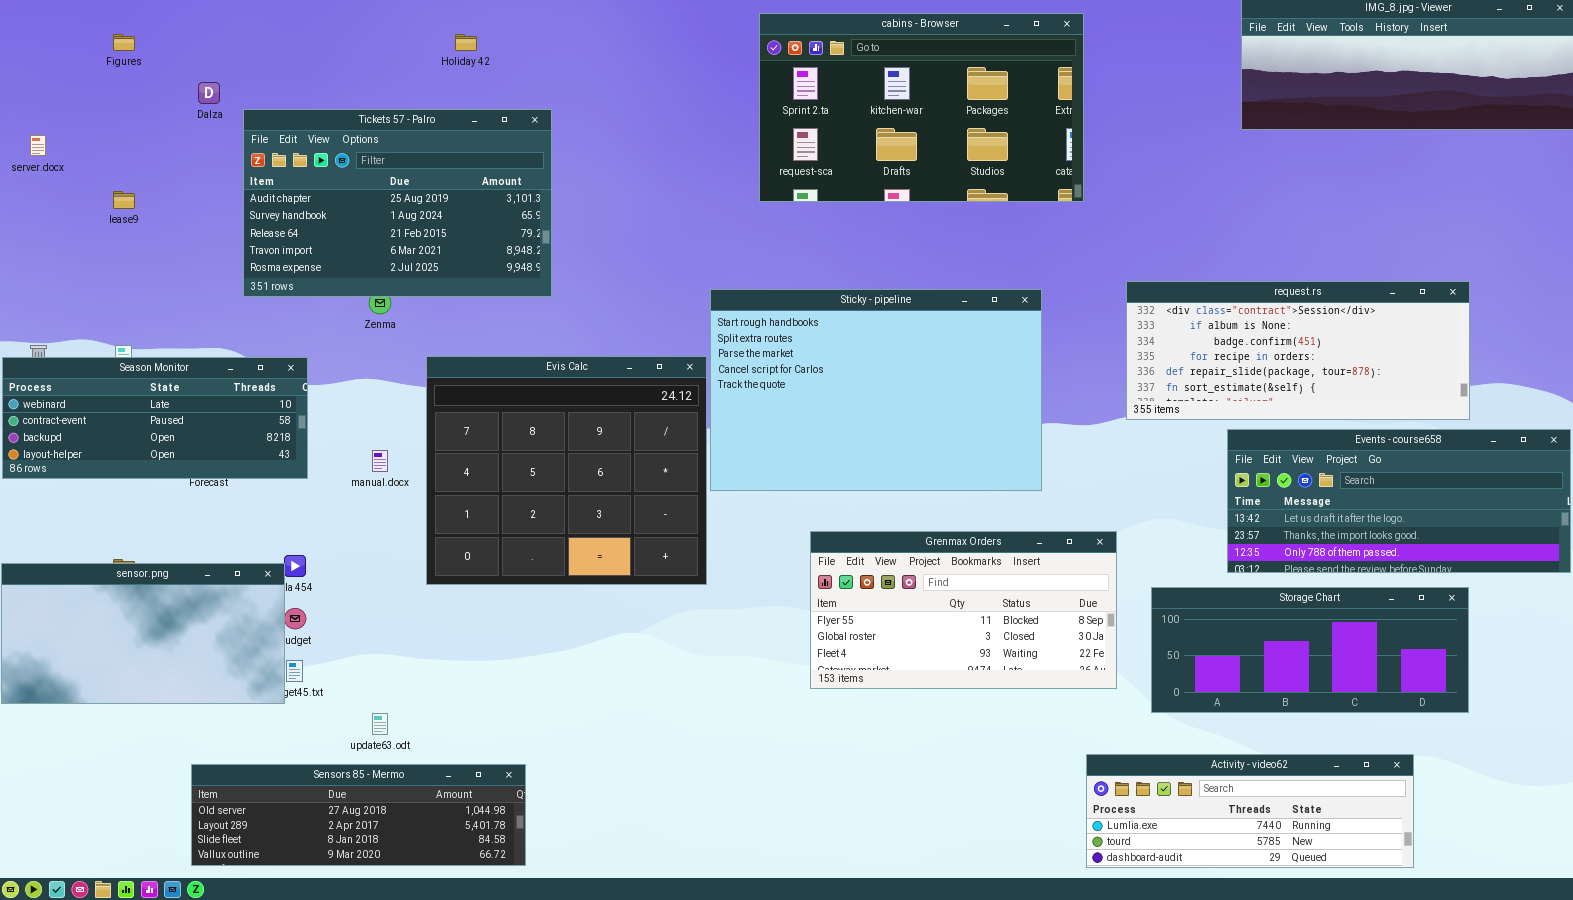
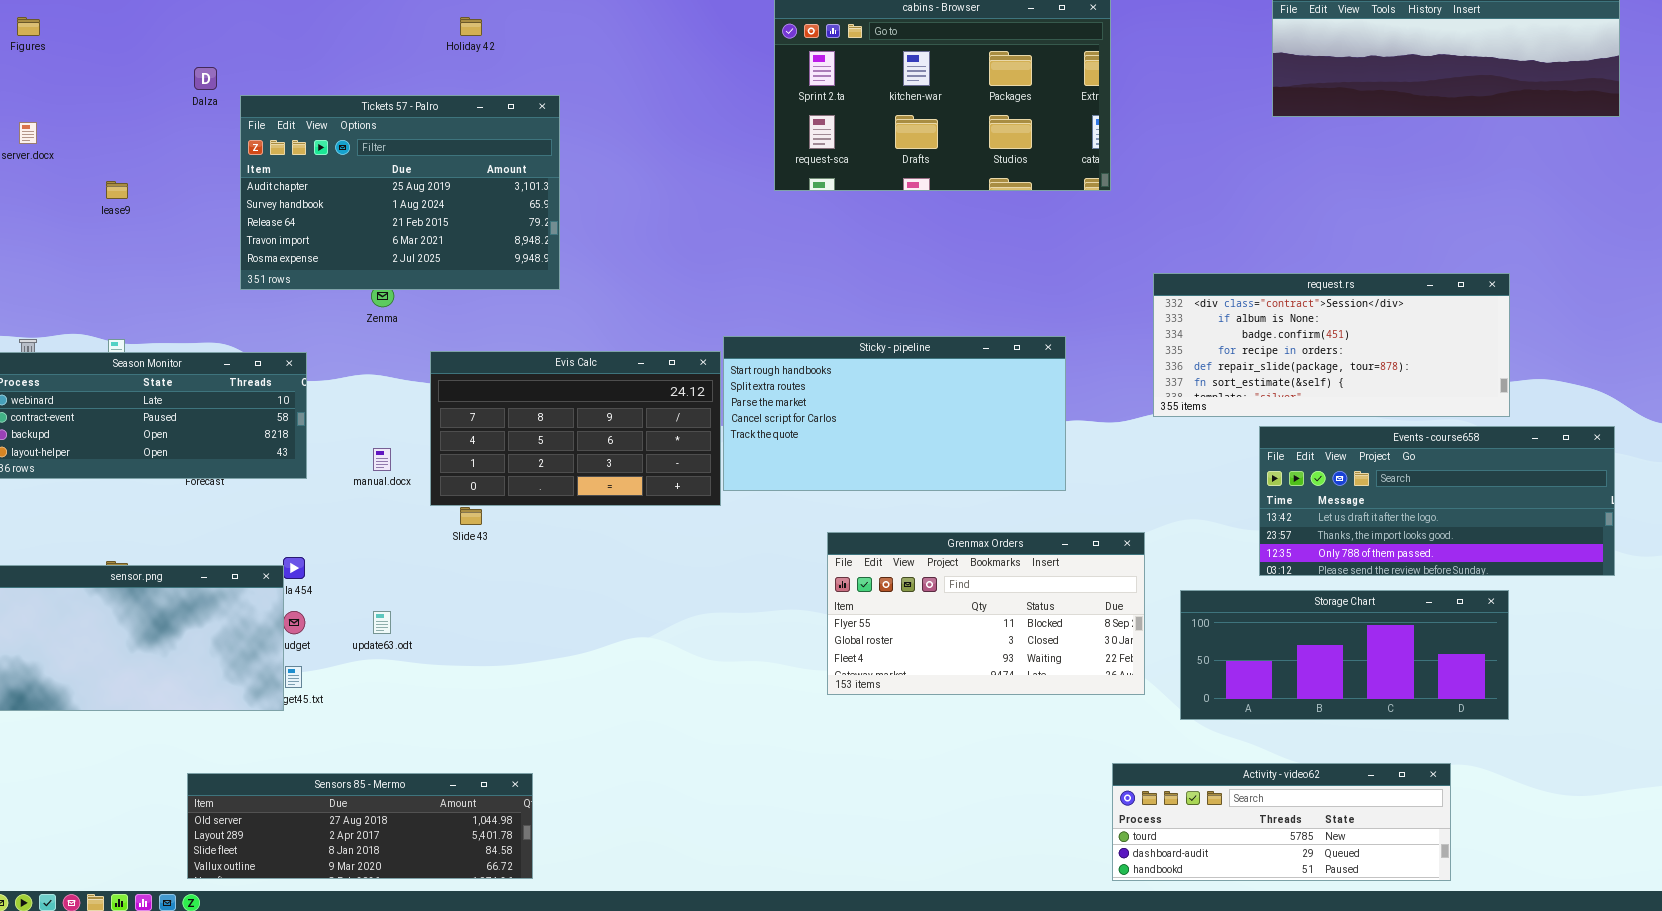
Figures: [113,34,135,51] -> [17,17,40,36], moved
Sticky - pipeline: [710,289,1042,491] -> [723,336,1066,491], resized
Evis Calc: [426,356,707,585] -> [430,351,721,506], resized
update63.odt: [372,713,388,735] -> [373,611,391,634], moved
Activity - video62: [1086,754,1414,868] -> [1112,763,1451,881], scrolled down 1 row

